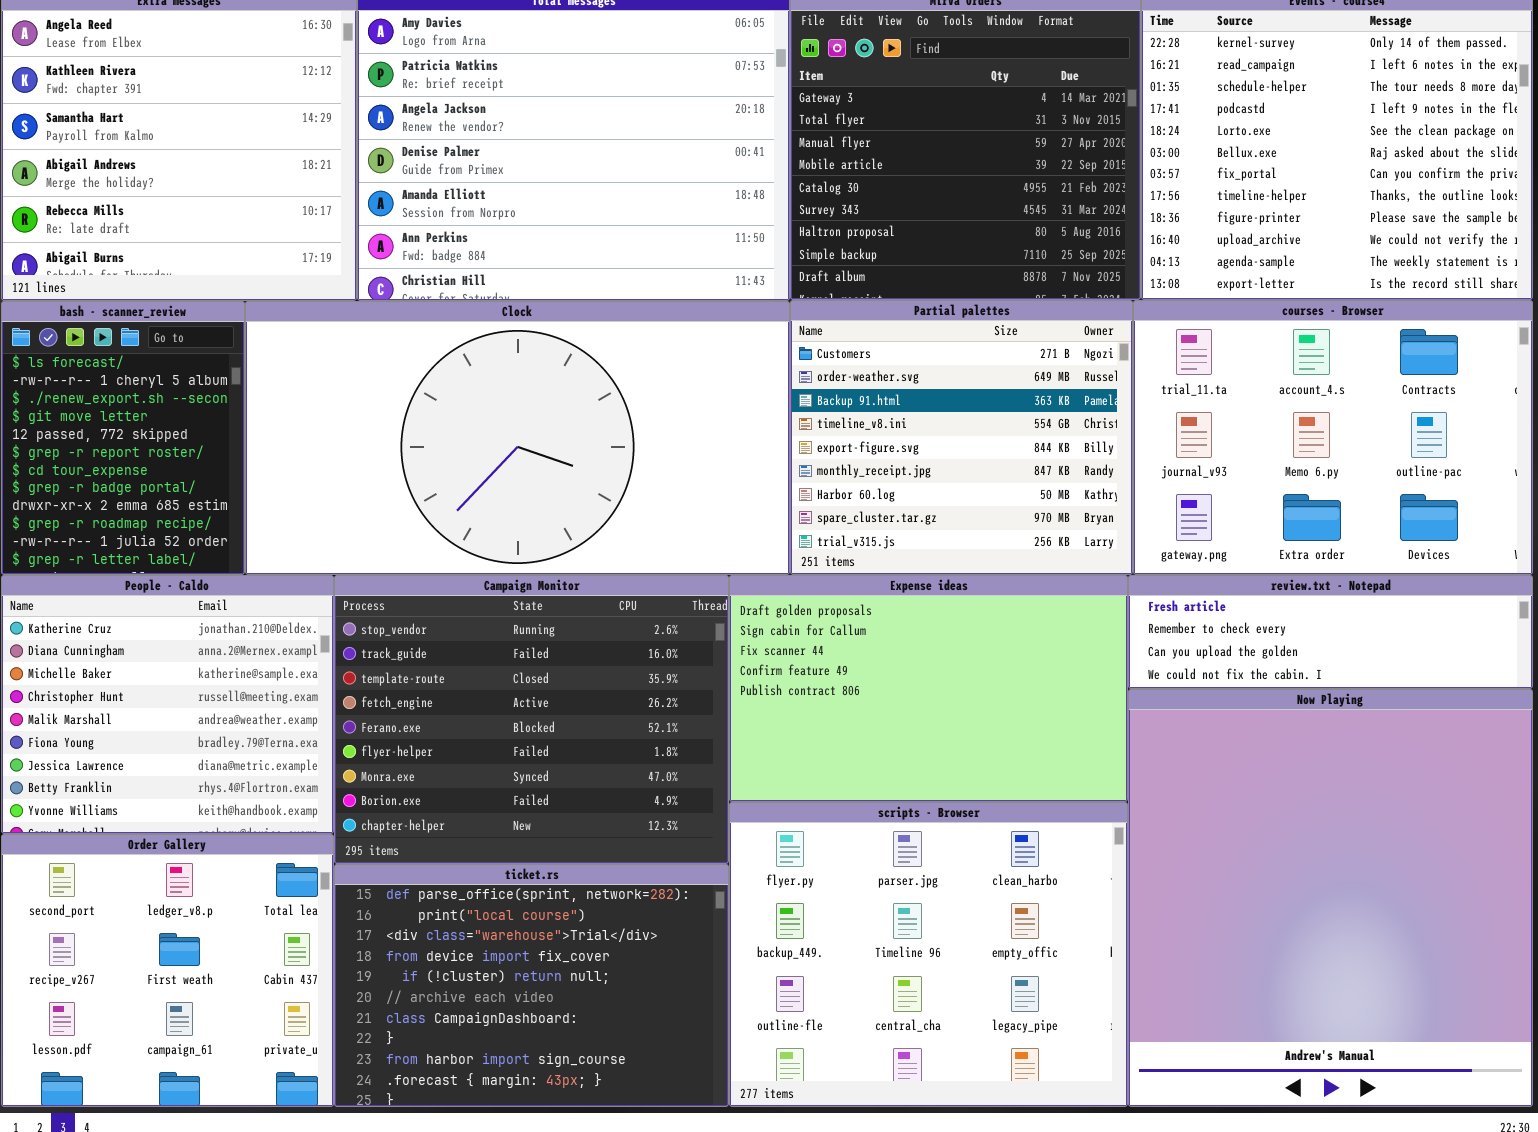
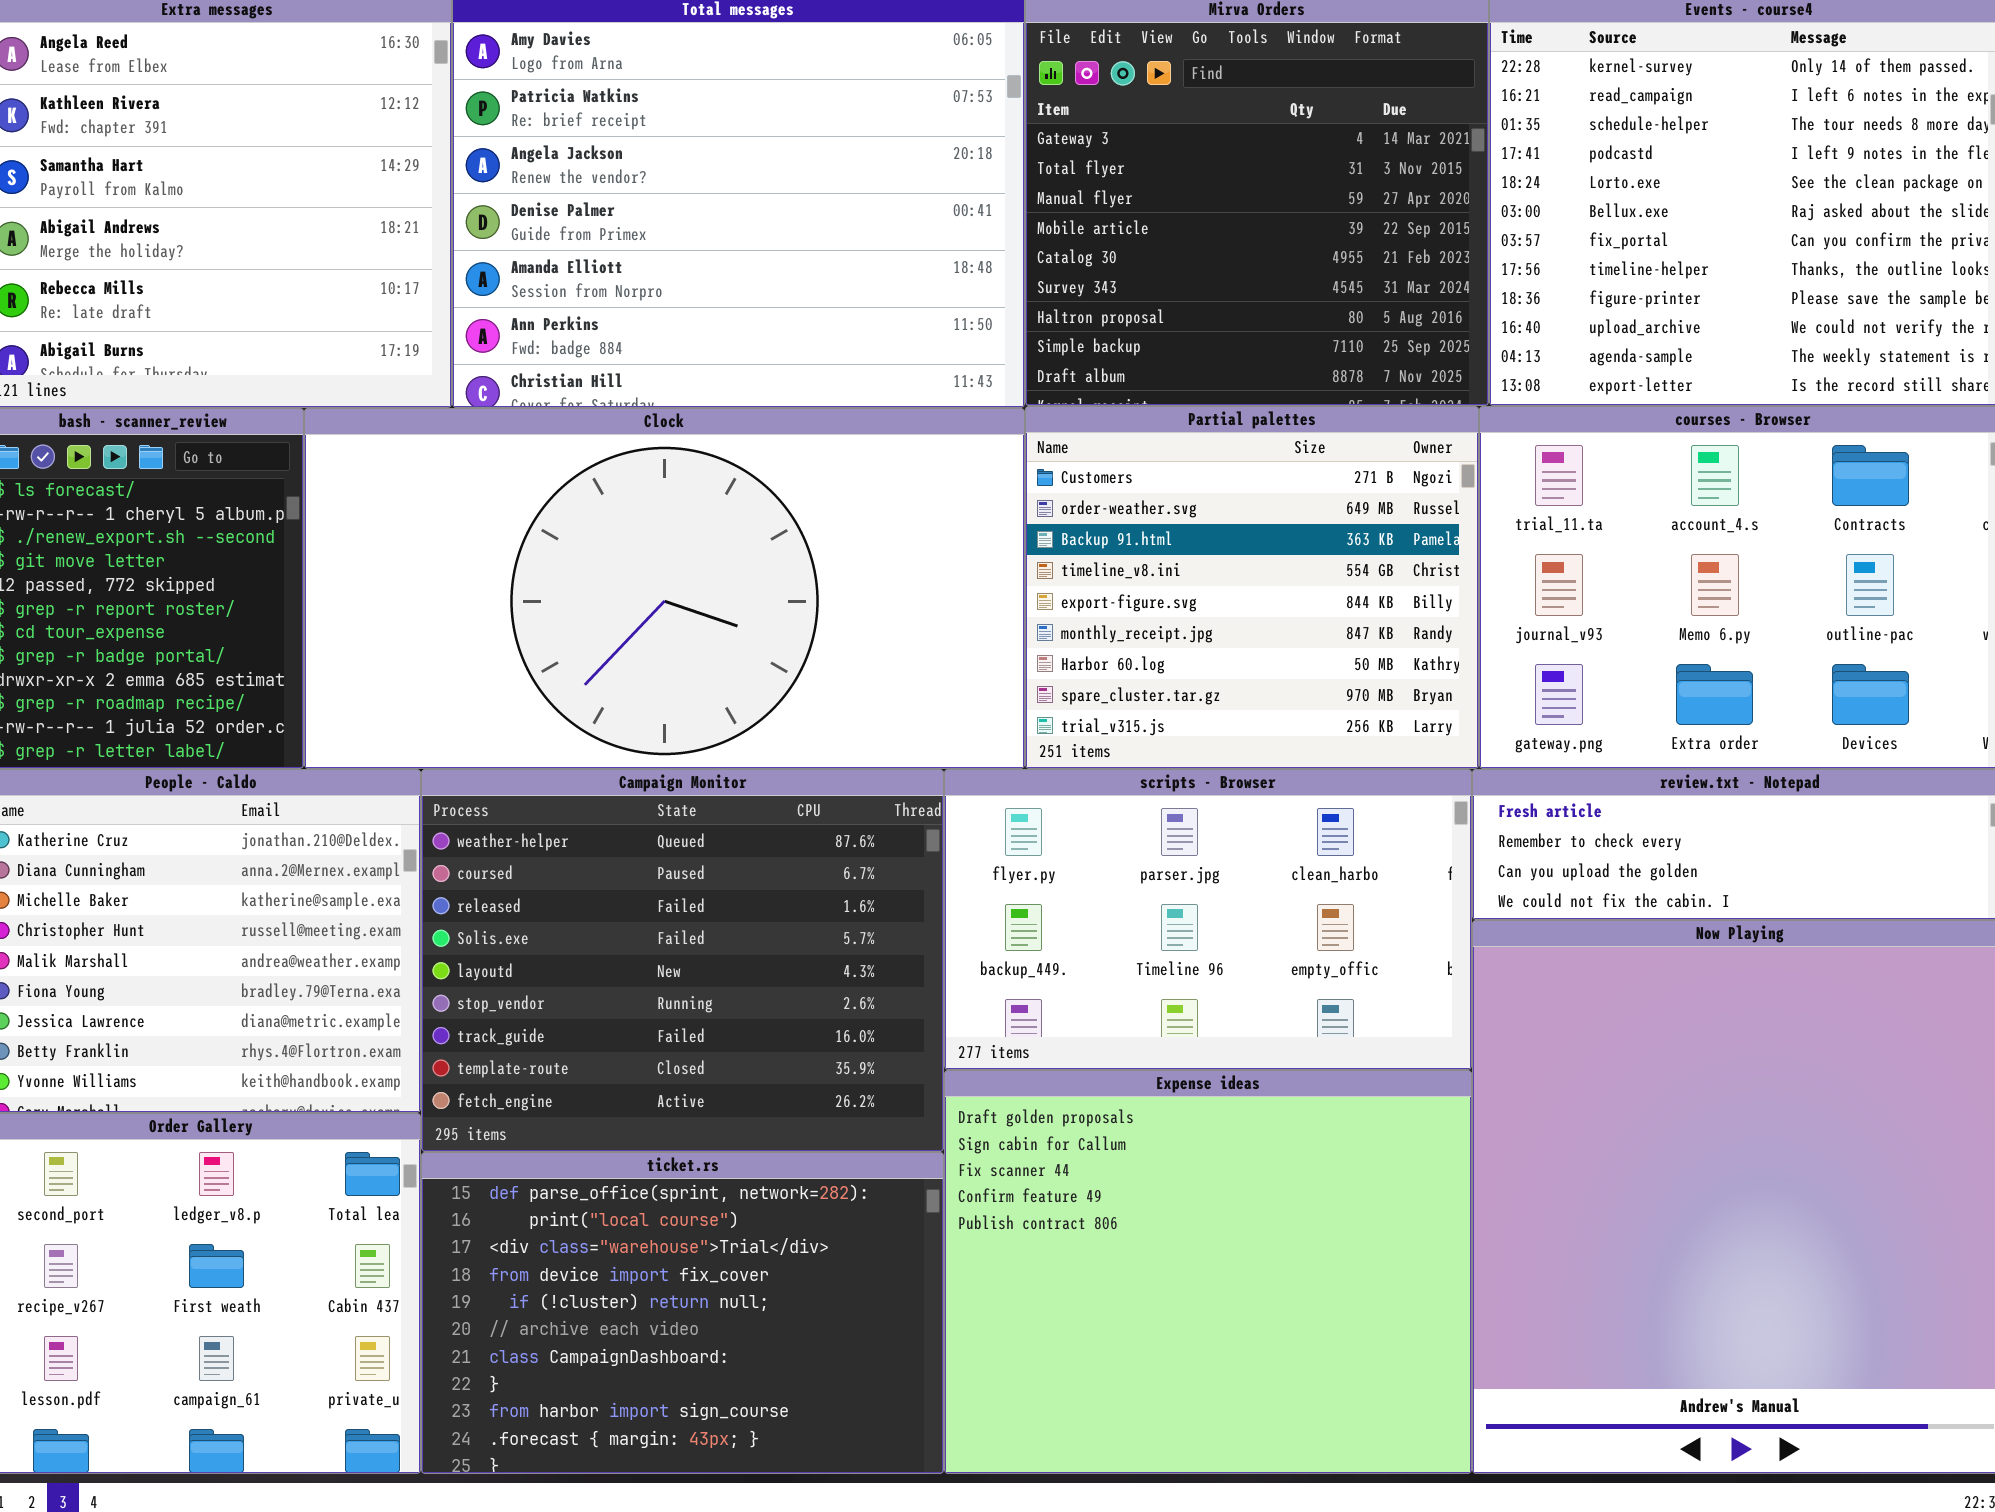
Campaign Monitor: [334,575,729,864] -> [421,769,944,1152], scrolled up 5 rows
Expense ideas: [729,575,1128,802] -> [944,1070,1472,1474], moved, resized
scripts - Browser: [729,802,1128,1107] -> [944,769,1472,1070], moved, resized

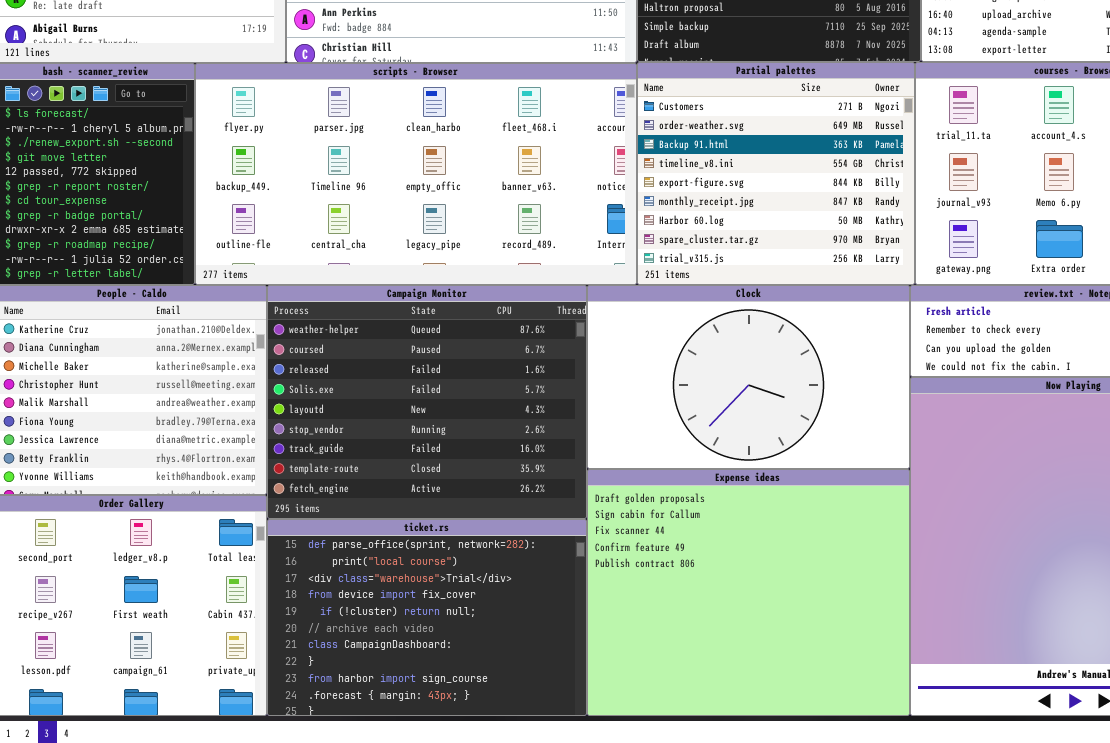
Clock: [304,408,1025,769] -> [587,285,910,469], moved, resized
scripts - Browser: [944,769,1472,1070] -> [195,63,637,285], moved, resized

